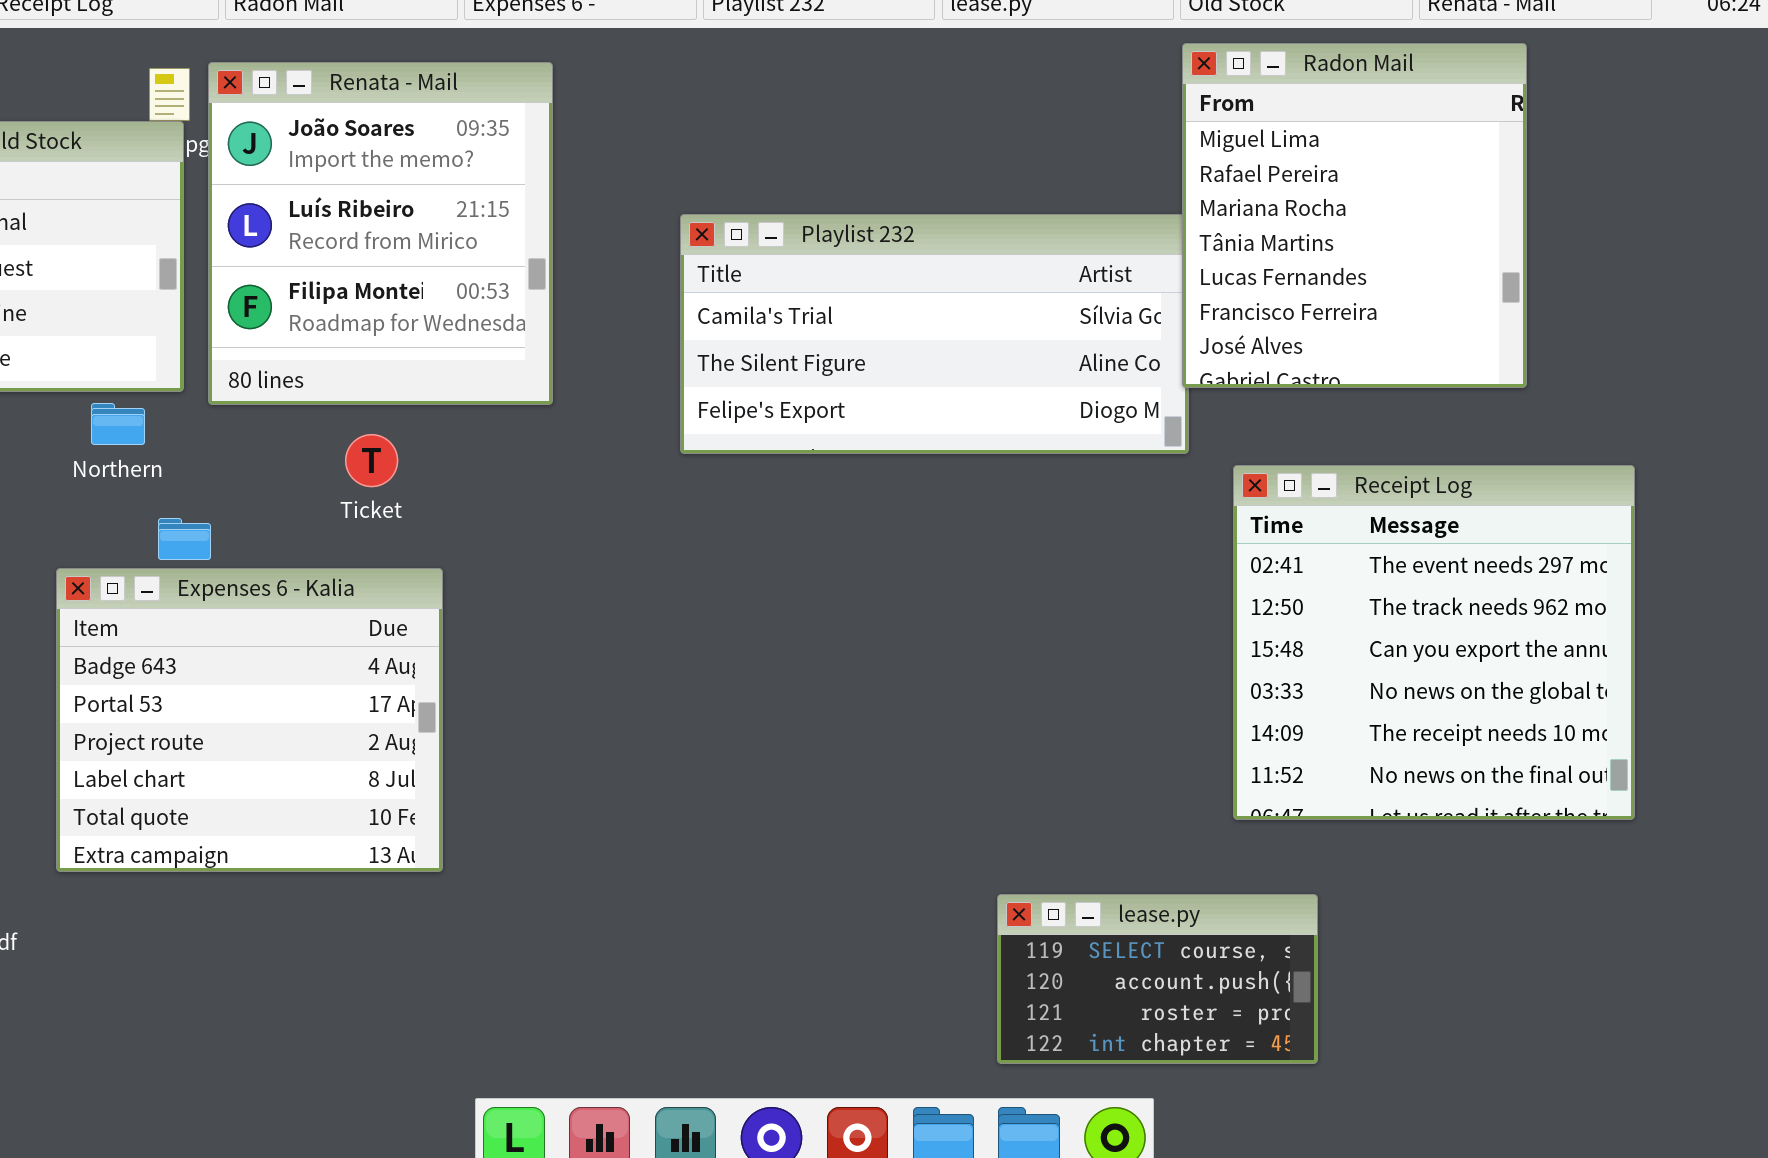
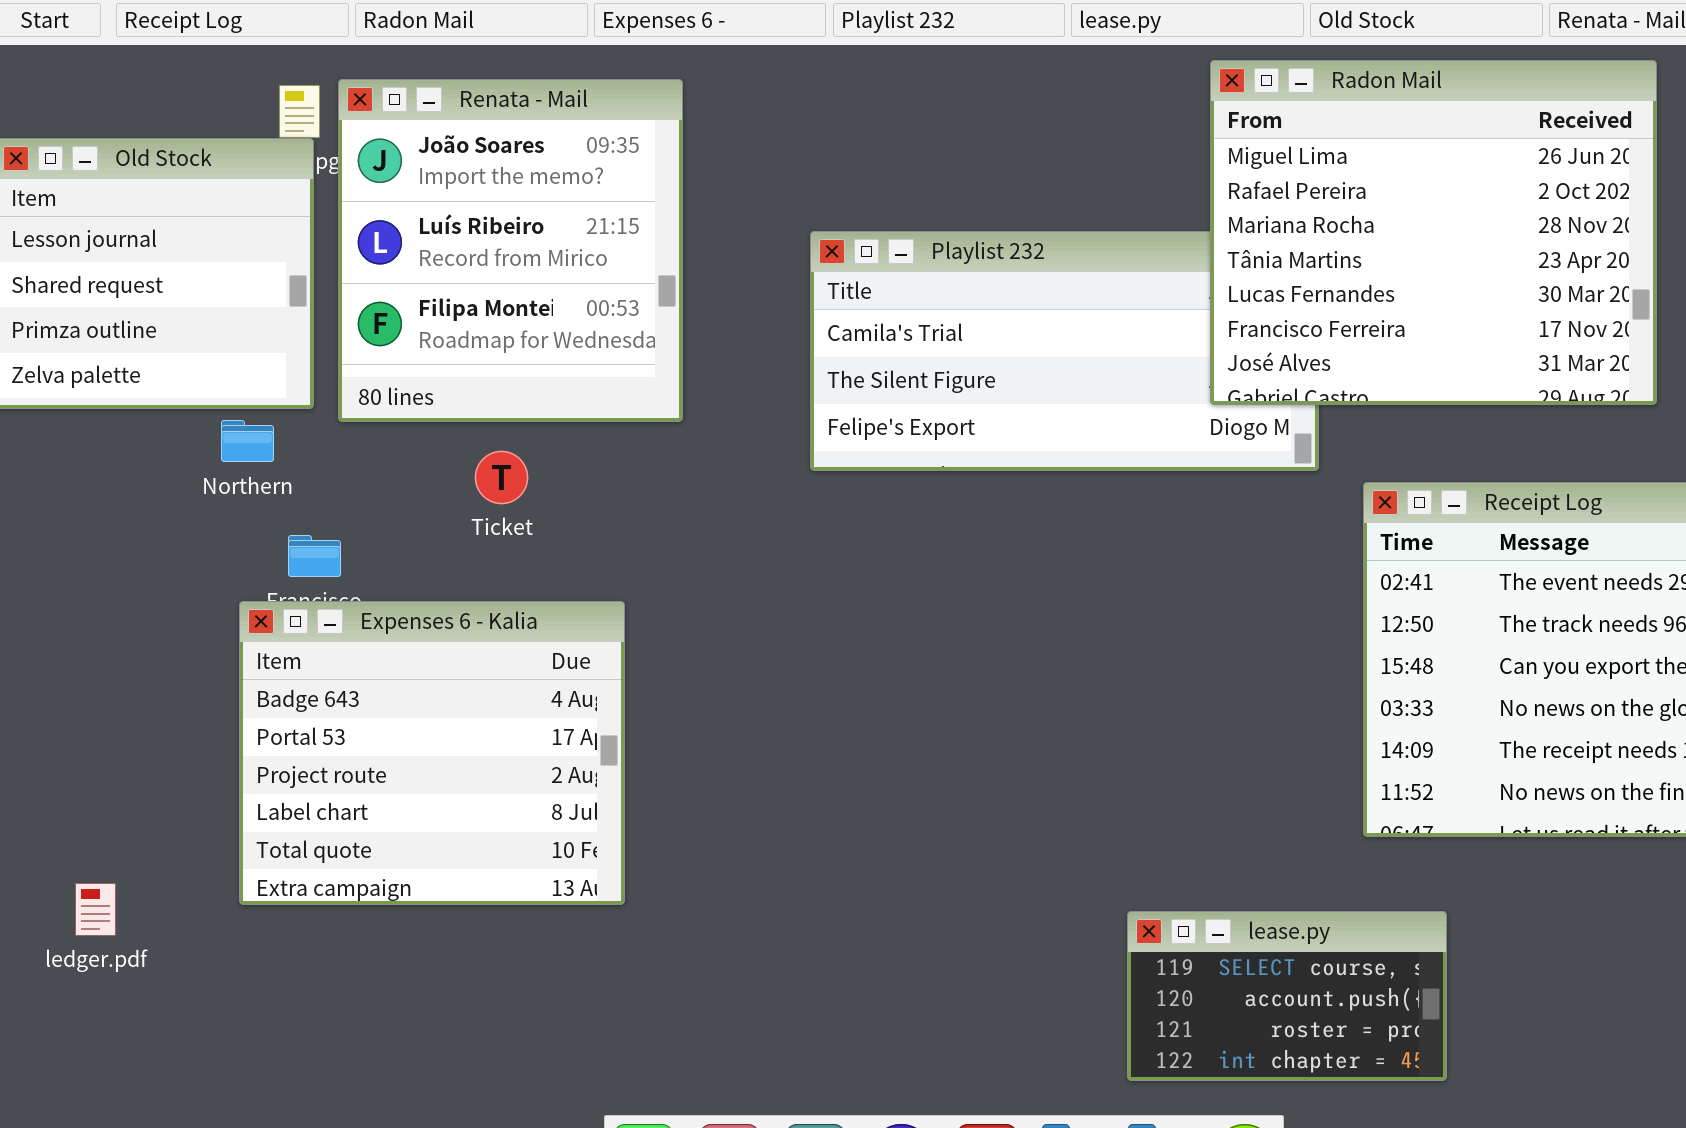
Radon Mail: [1182,43,1527,388] -> [1210,60,1657,405], resized
Expenses 6 - Kalia: [56,568,443,872] -> [239,601,625,905], moved

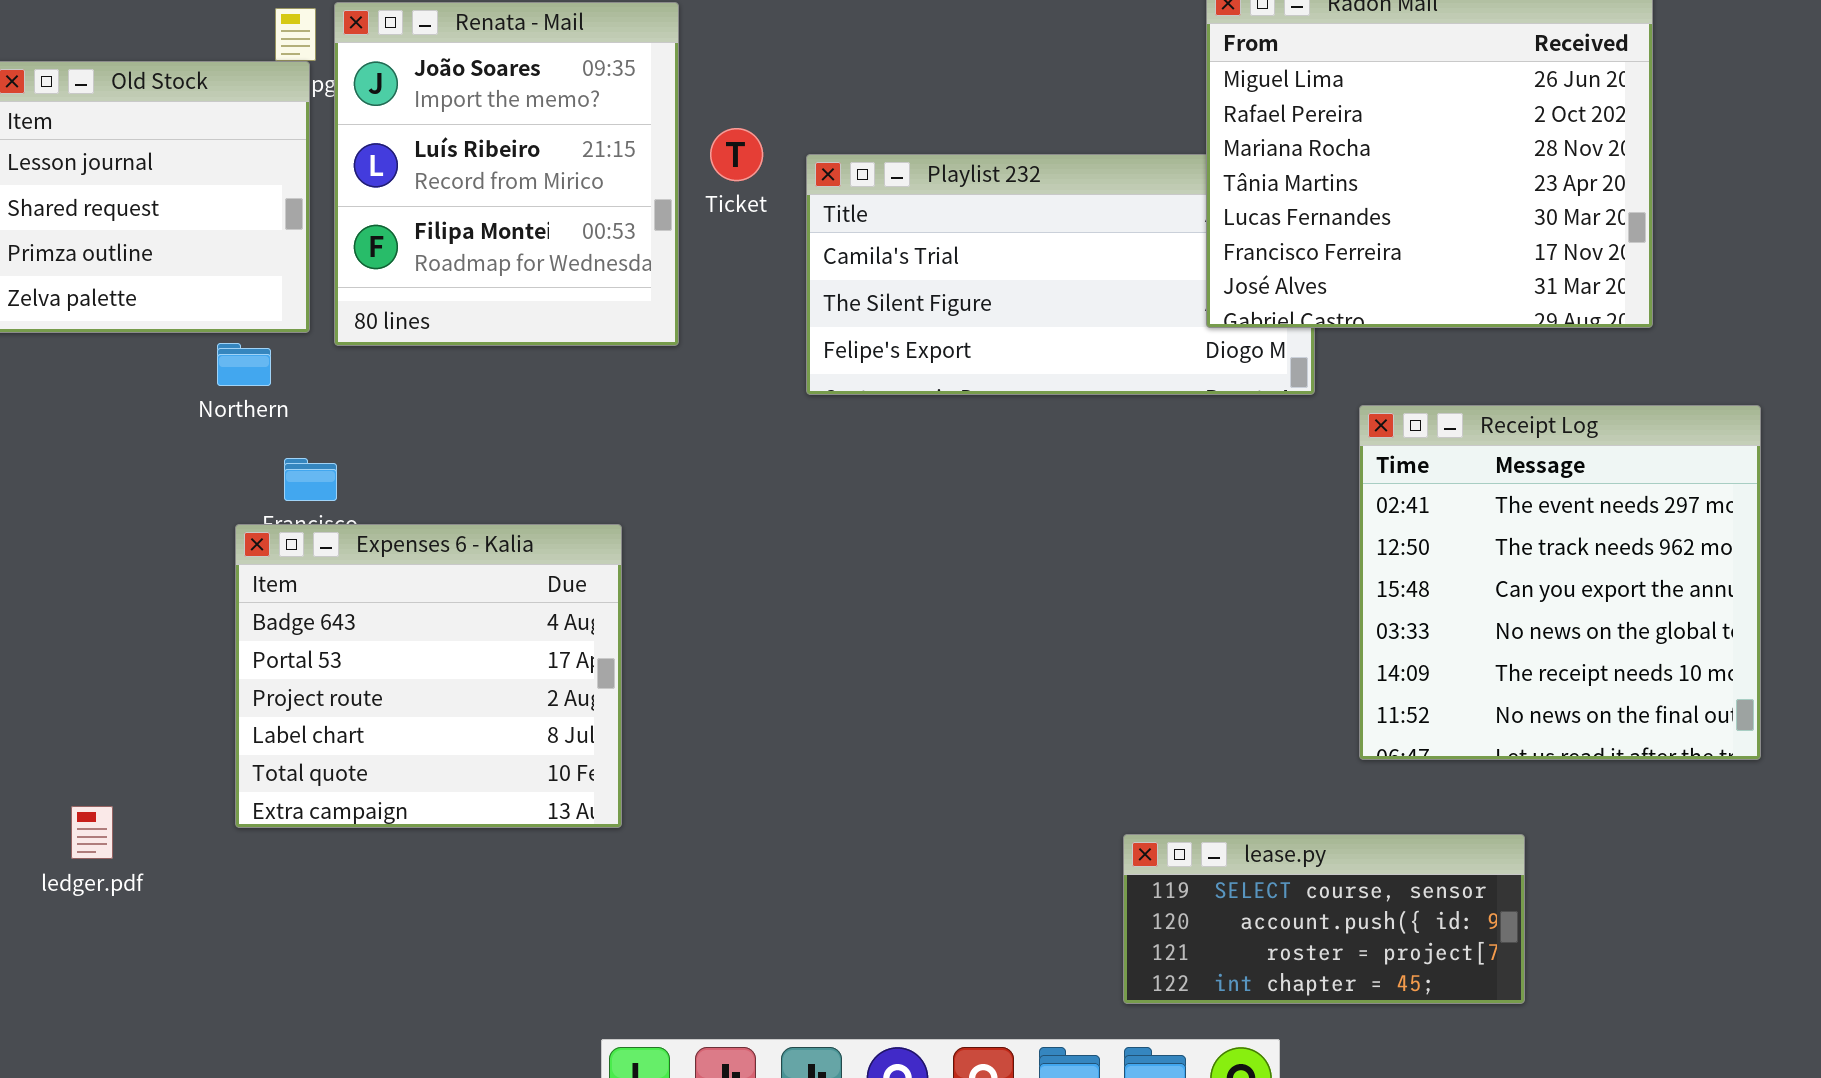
Ticket: [475,451,528,504] -> [710,128,763,181], moved
lease.py: [1127,911,1447,1081] -> [1123,834,1525,1004], resized

